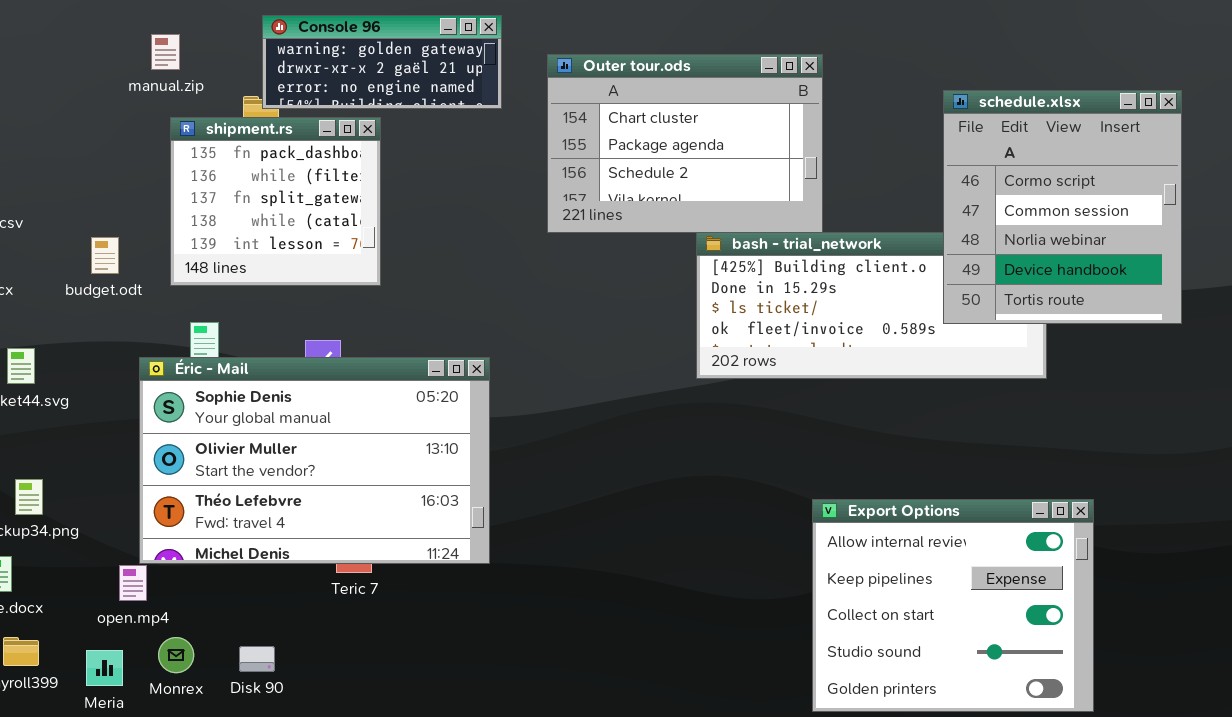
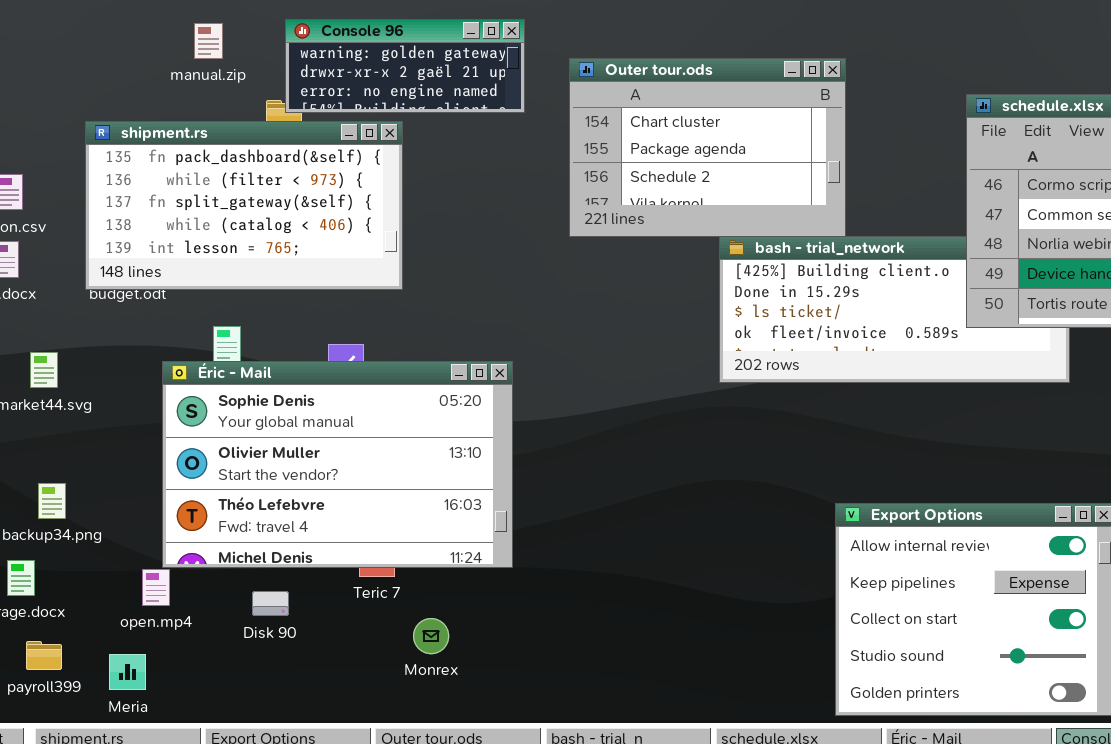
manual.zip: [151,34,180,70] -> [194,23,223,59], moved
shipment.rs: [170,117,381,286] -> [85,121,403,290], resized
Monrex: [158,637,194,673] -> [413,618,449,654], moved
Disk 90: [239,646,275,672] -> [252,591,289,616], moved

